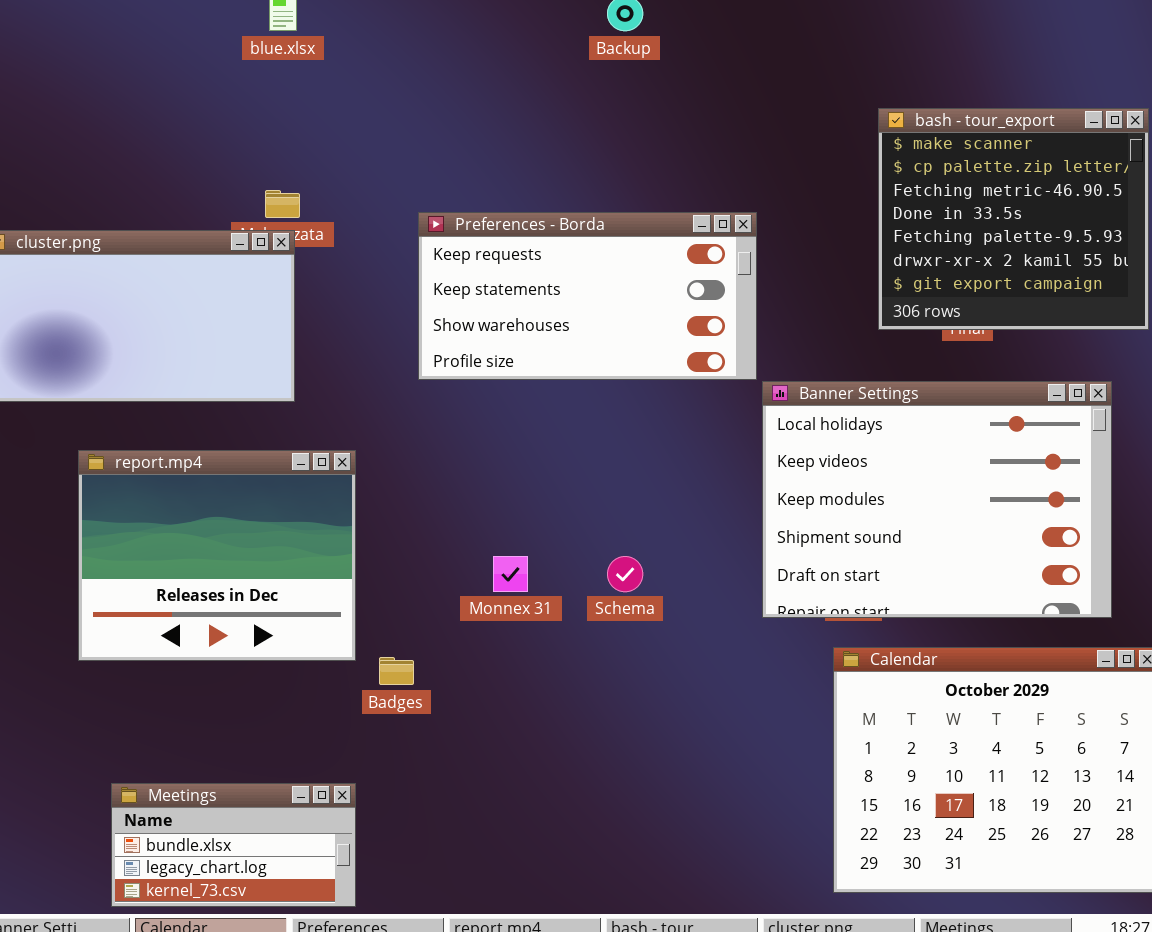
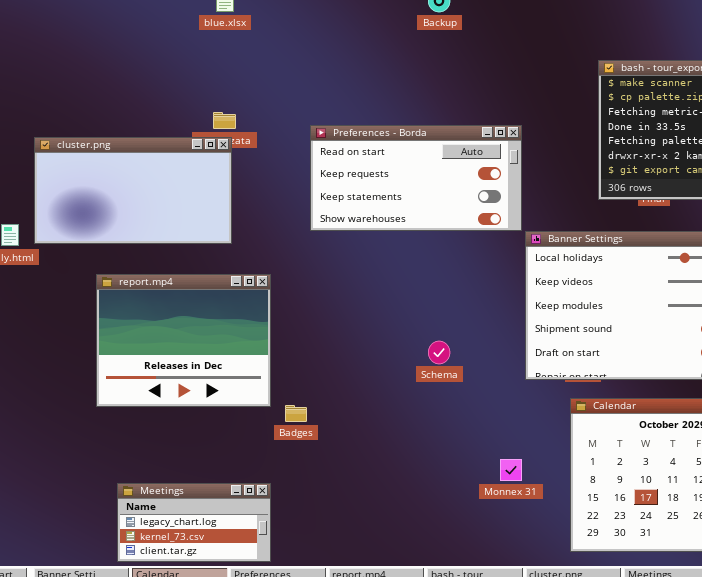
Preferences - Borda: [418,212,757,380] -> [310,125,522,231], scrolled up 1 row
Monnex 31: [493,556,528,592] -> [500,459,522,481], moved
Meetings: [111,783,356,907] -> [117,483,271,562], scrolled down 1 row

